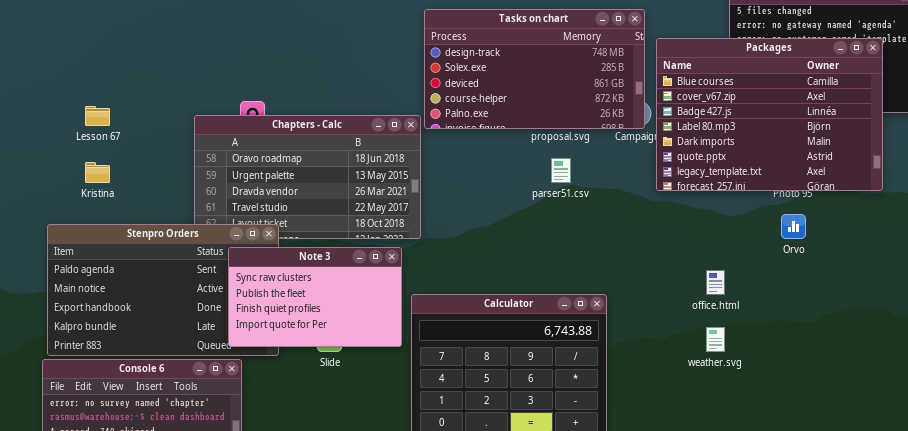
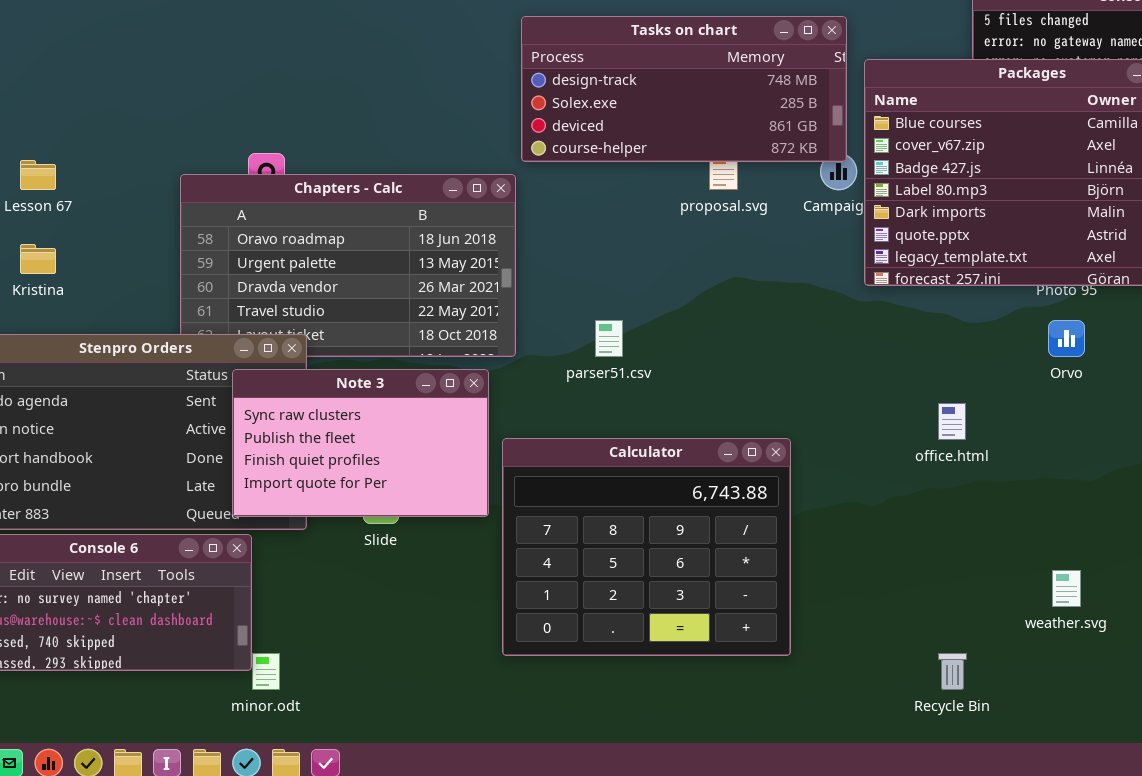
Tasks on chart: [424,9,645,129] -> [521,16,847,162], resized
parser51.csv: [551,158,571,183] -> [595,320,623,357], moved
weather.svg: [706,327,725,352] -> [1052,570,1081,607], moved

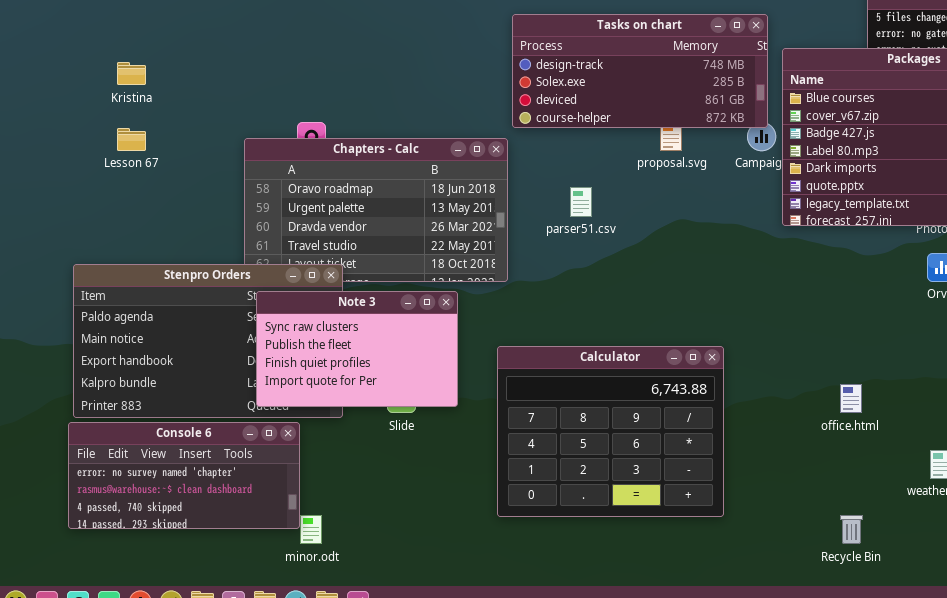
Kristina: [20,244,56,274] -> [117,62,146,85], moved
parser51.csv: [595,320,623,357] -> [570,187,592,217], moved
Note 3: [232,369,489,517] -> [256,291,458,407], moved
office.html: [938,403,966,440] -> [840,384,862,413], moved

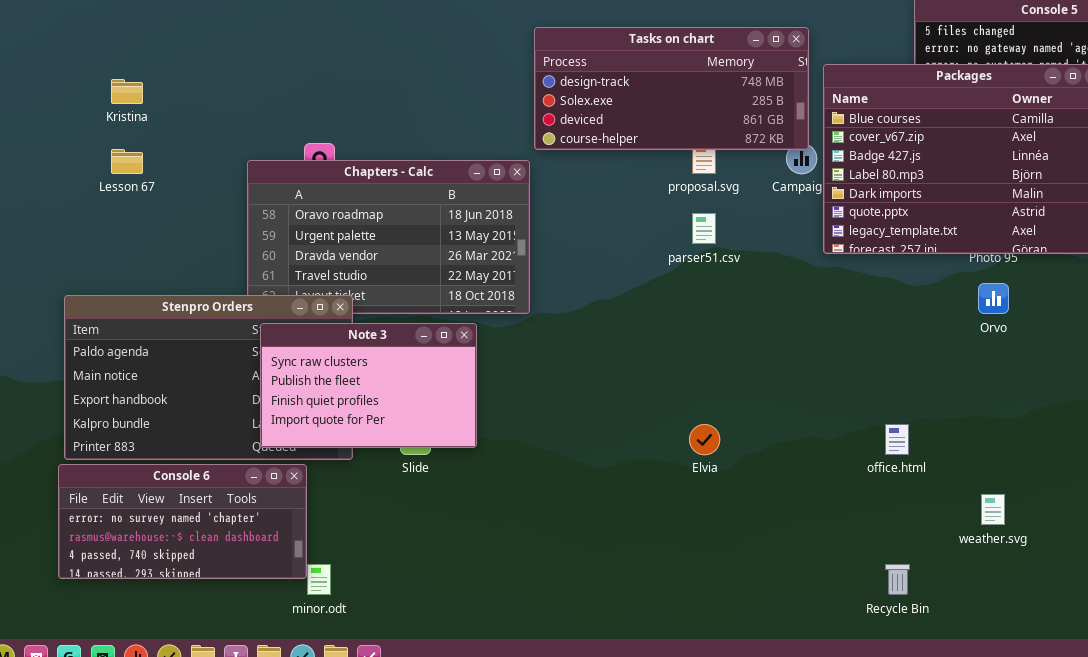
parser51.csv: [570,187,592,217] -> [692,213,716,244], moved
Calculator: [497,346,724,517] -> none, closed

